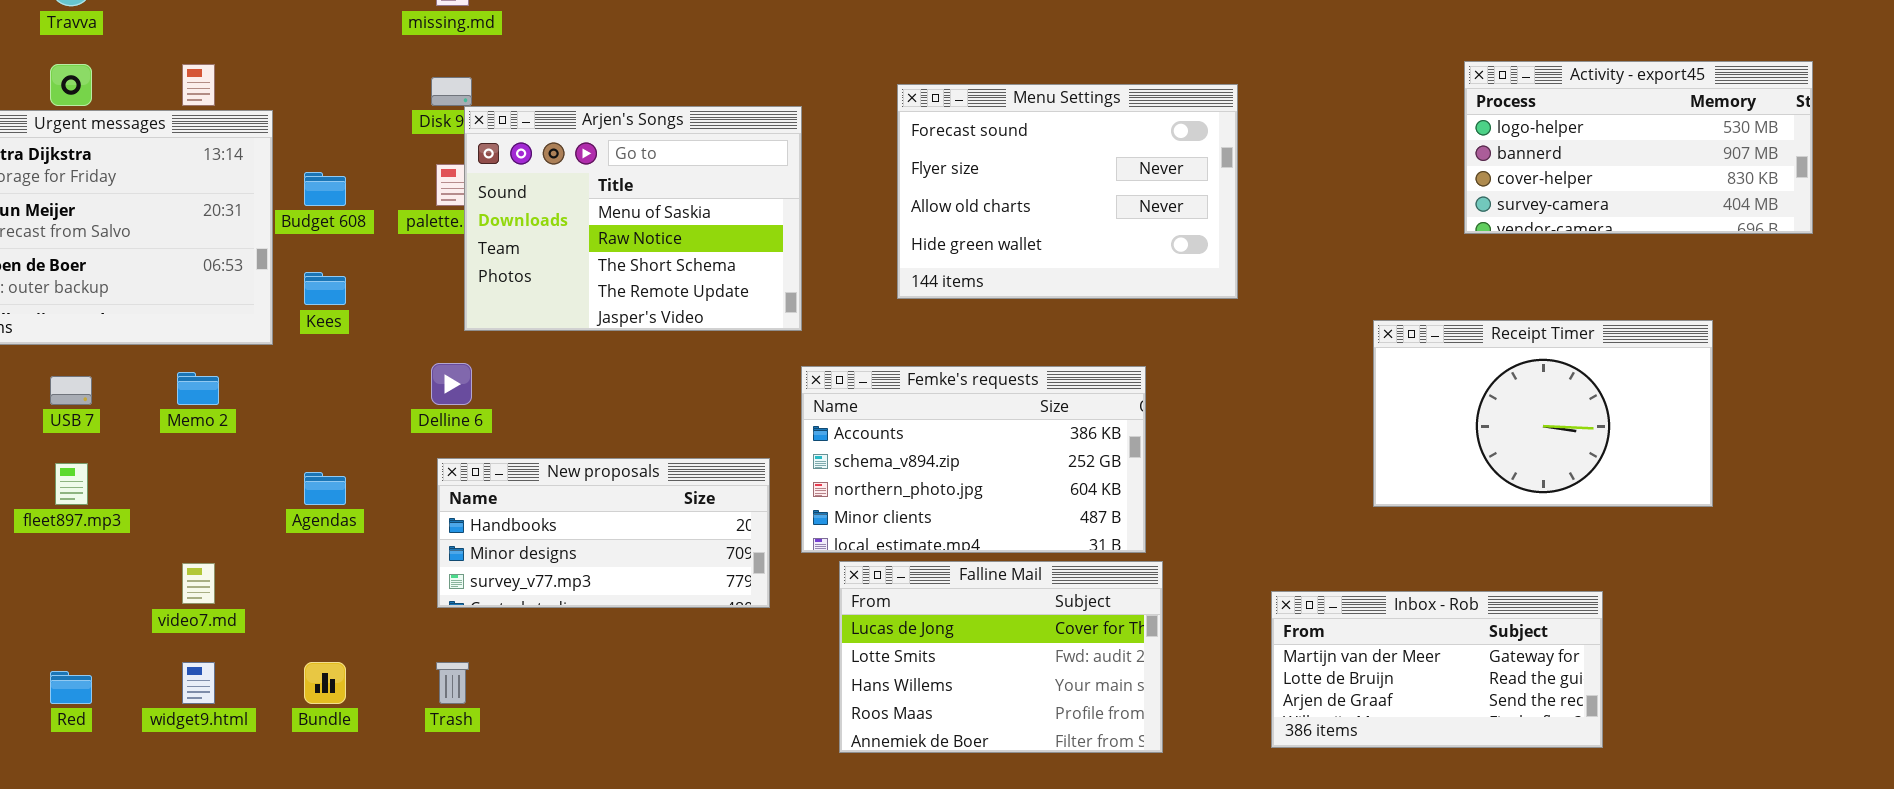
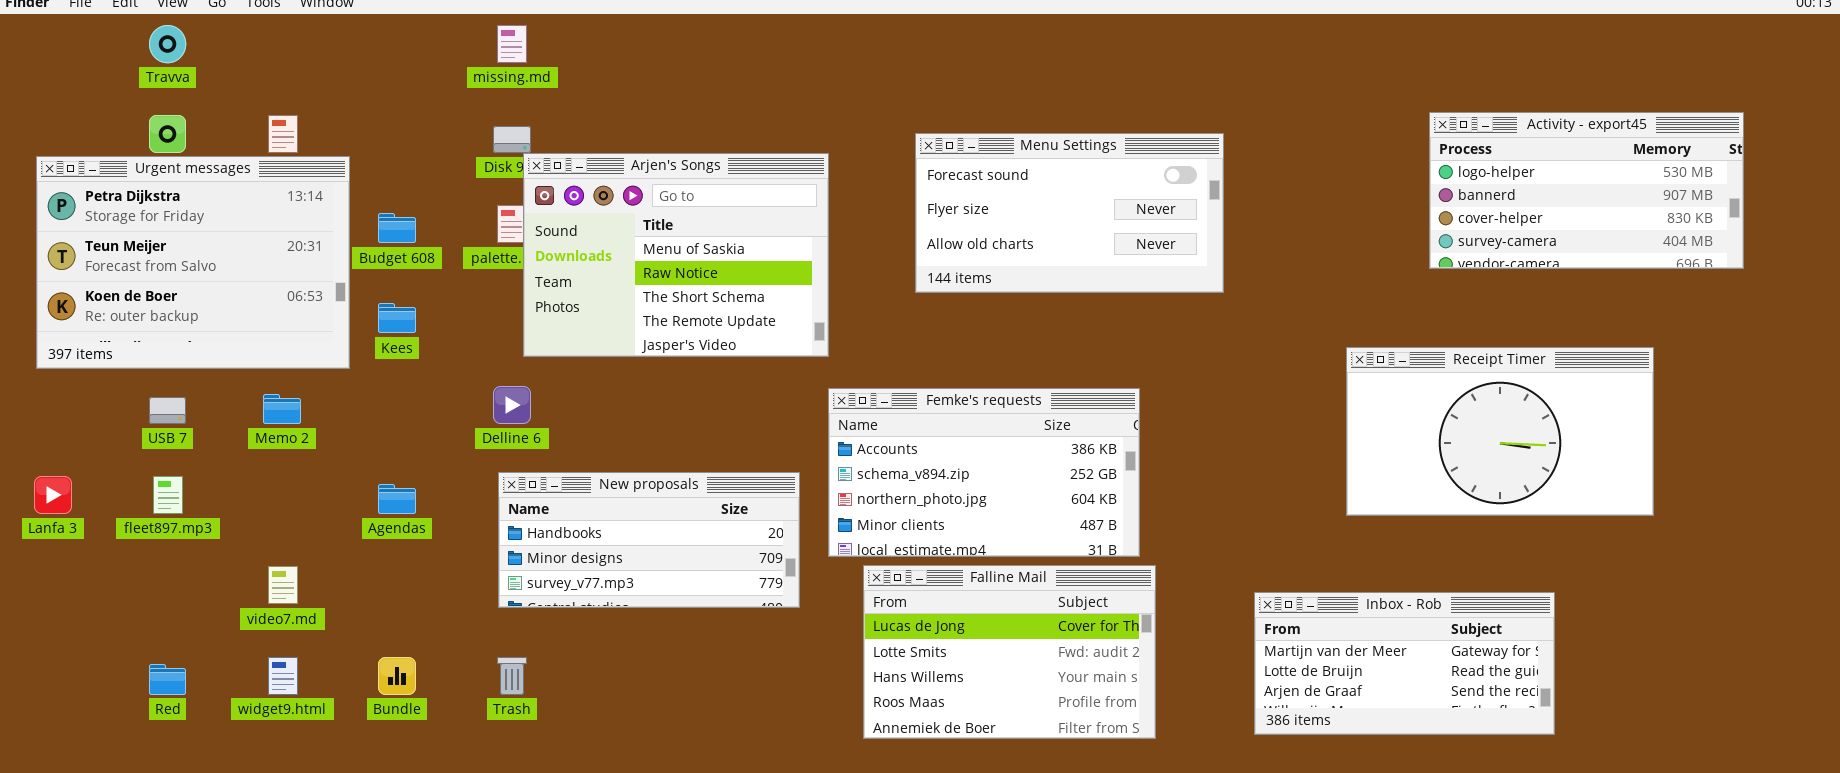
Menu Settings: [897,84,1238,299] -> [915,133,1224,293], resized

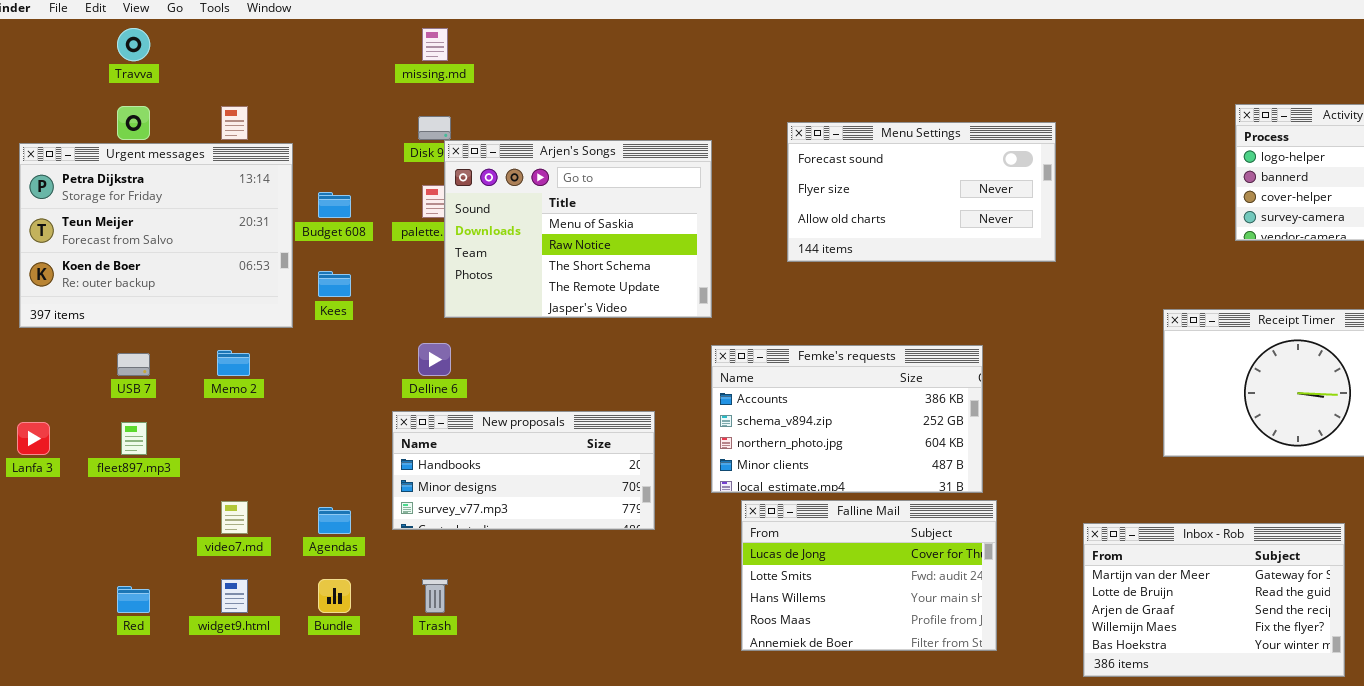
New proposals: [498,472,800,608] -> [392,411,655,530], moved
Agendas: [378,484,416,514] -> [318,507,351,534], moved
Inbox - Rob: [1254,592,1555,735] -> [1083,523,1345,677], resized

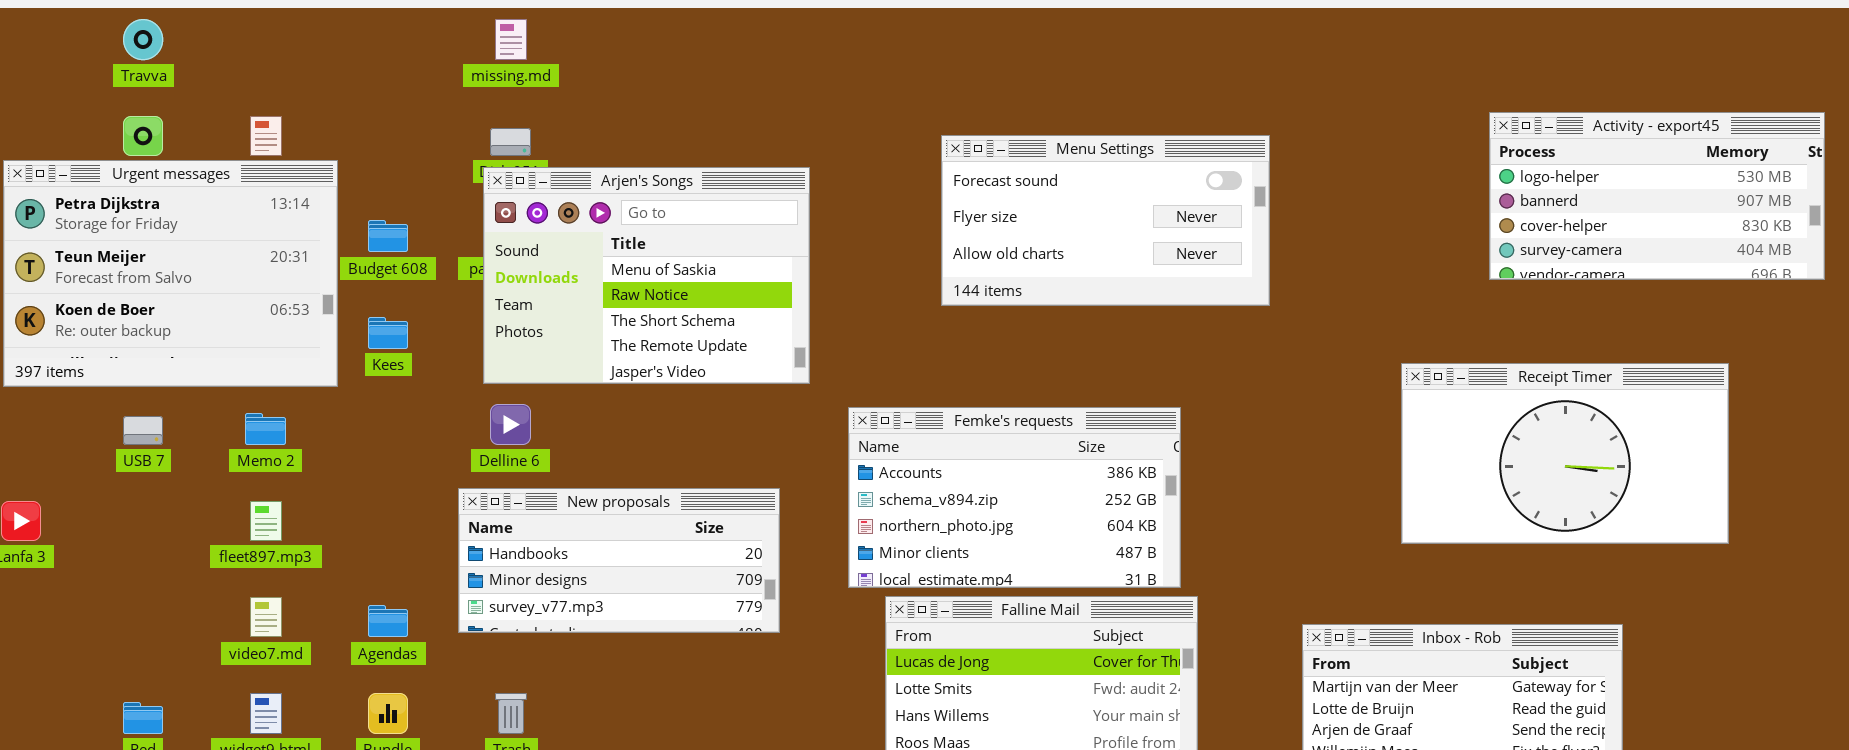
Arjen's Songs: [444,140,712,318] -> [483,167,810,384], moved
fleet897.mp3: [121,422,147,455] -> [250,501,282,541], moved

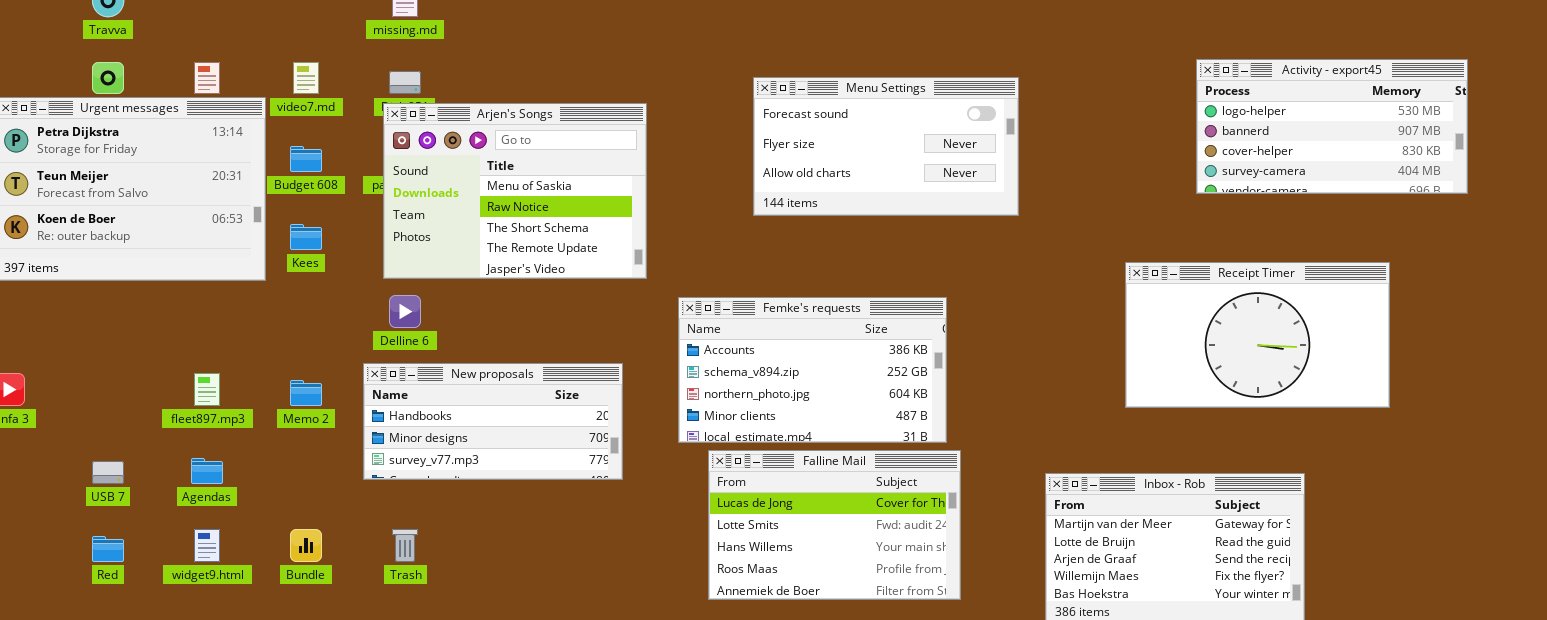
Memo 2: [245,413,286,445] -> [290,380,322,406], moved
USB 7: [123,416,163,445] -> [92,461,124,484], moved
video7.md: [250,597,282,637] -> [293,62,319,94], moved
Agendas: [368,605,408,637] -> [191,458,223,484], moved

